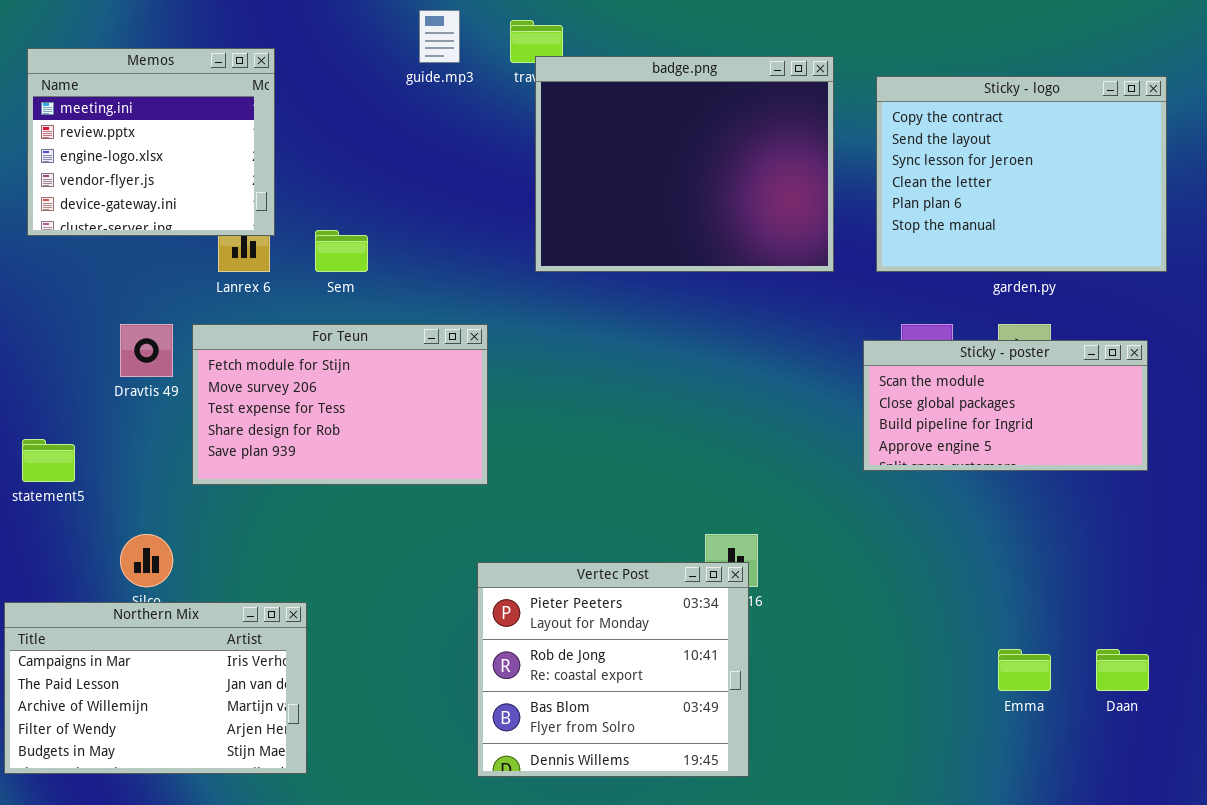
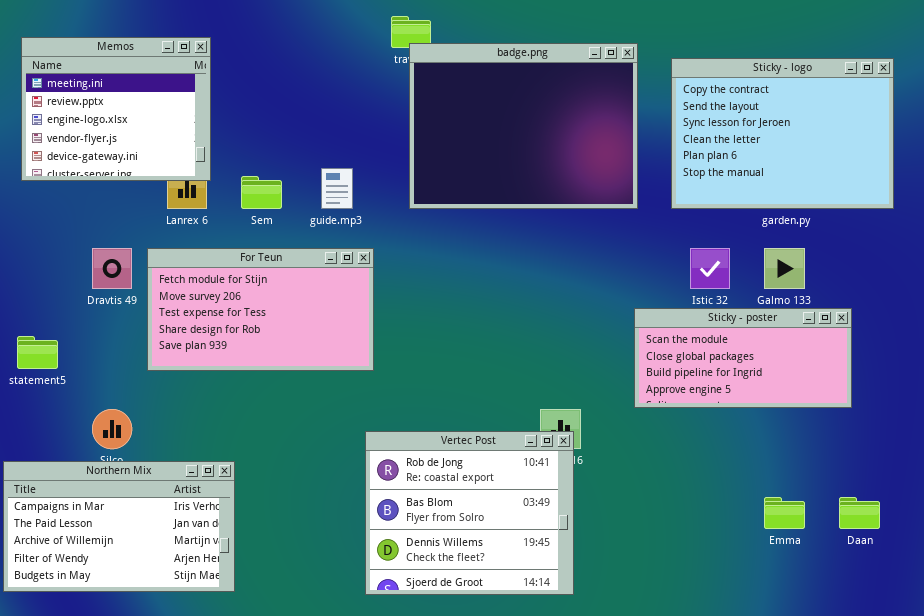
guide.mp3: [419,10,460,63] -> [321,168,353,209], moved
Sticky - poster: [863,340,1148,471] -> [634,308,852,408], moved
Vertec Post: [477,562,749,777] -> [365,431,574,595], scrolled down 1 row

